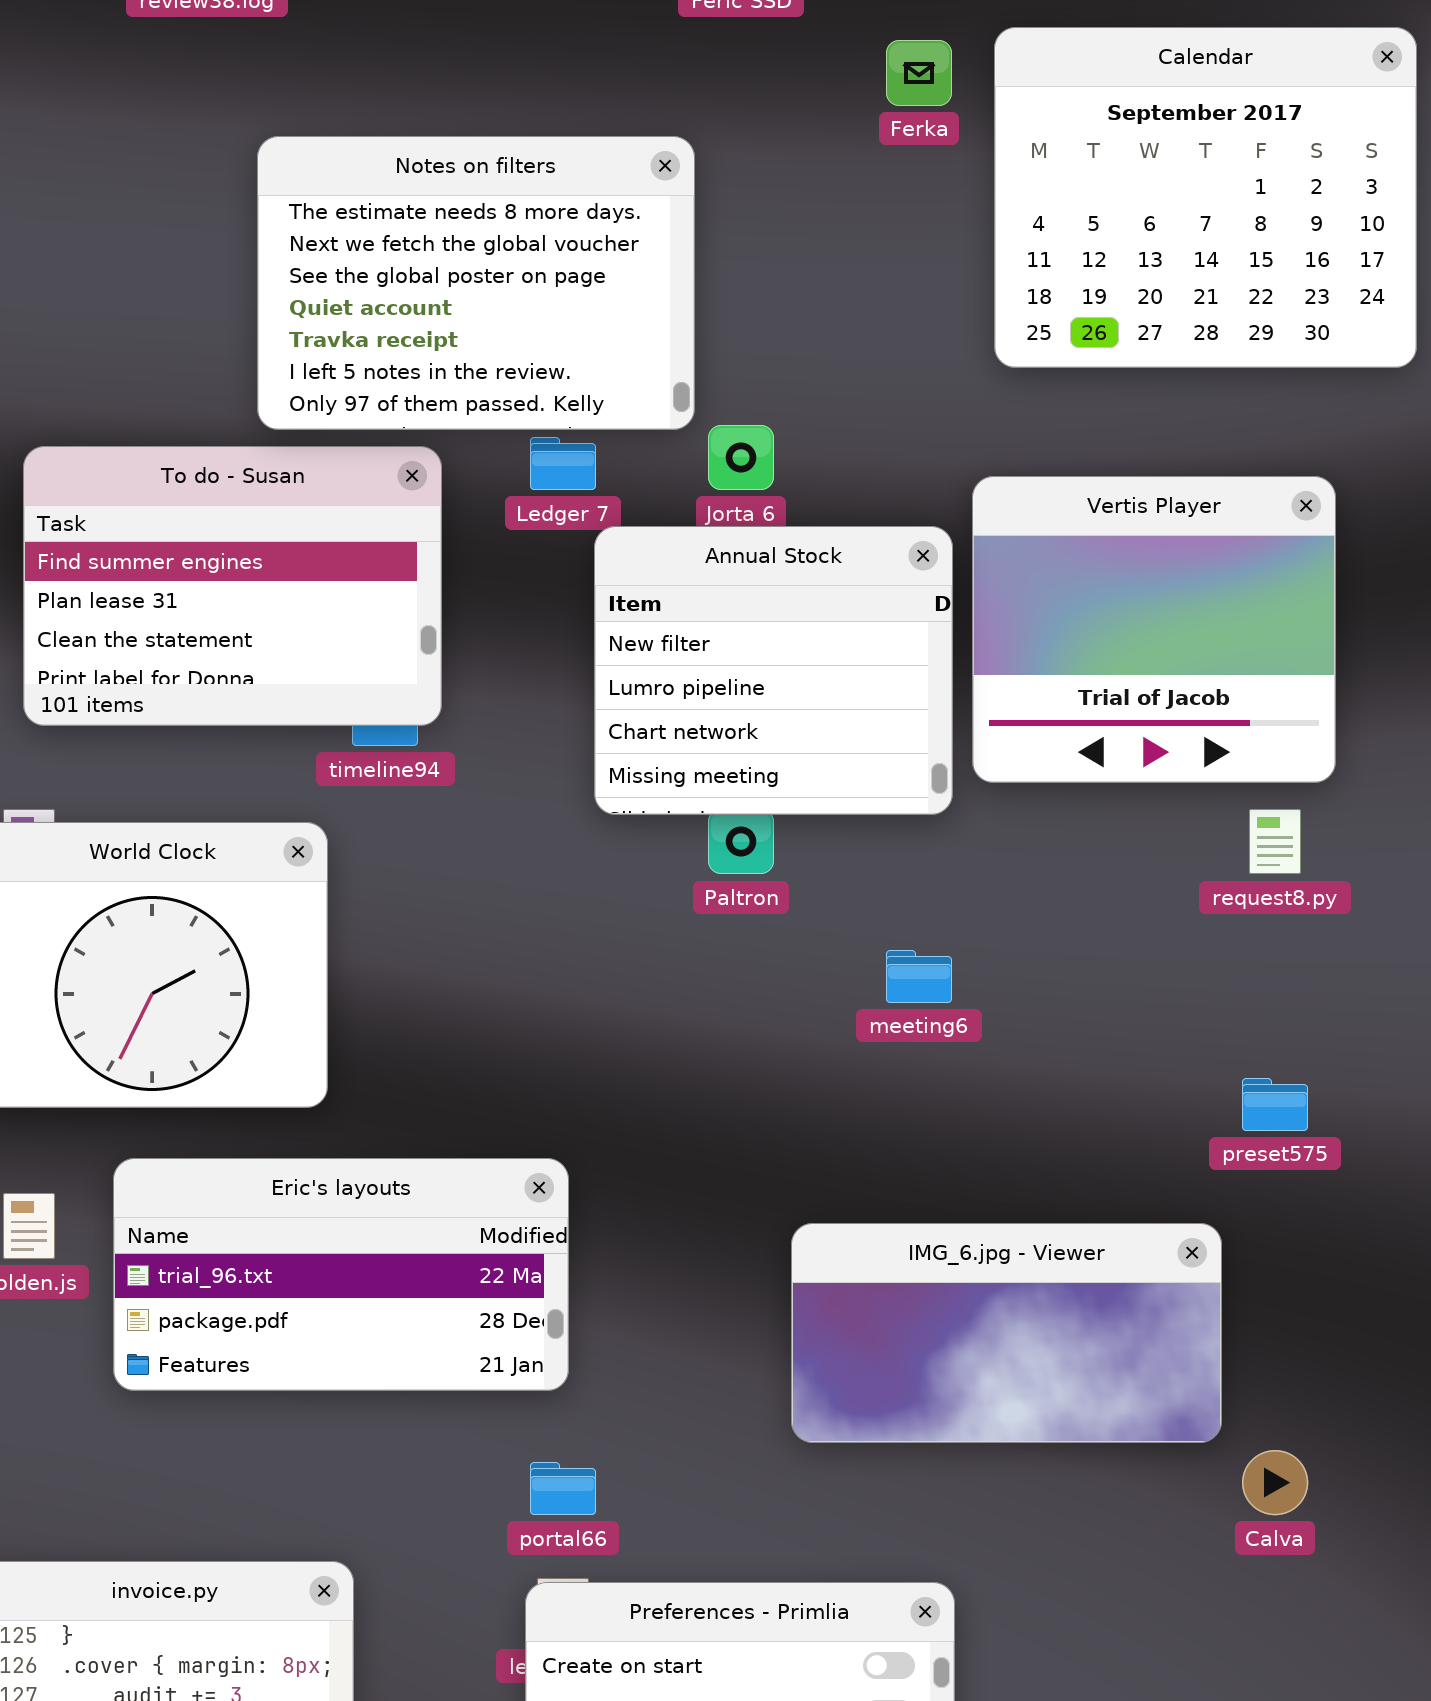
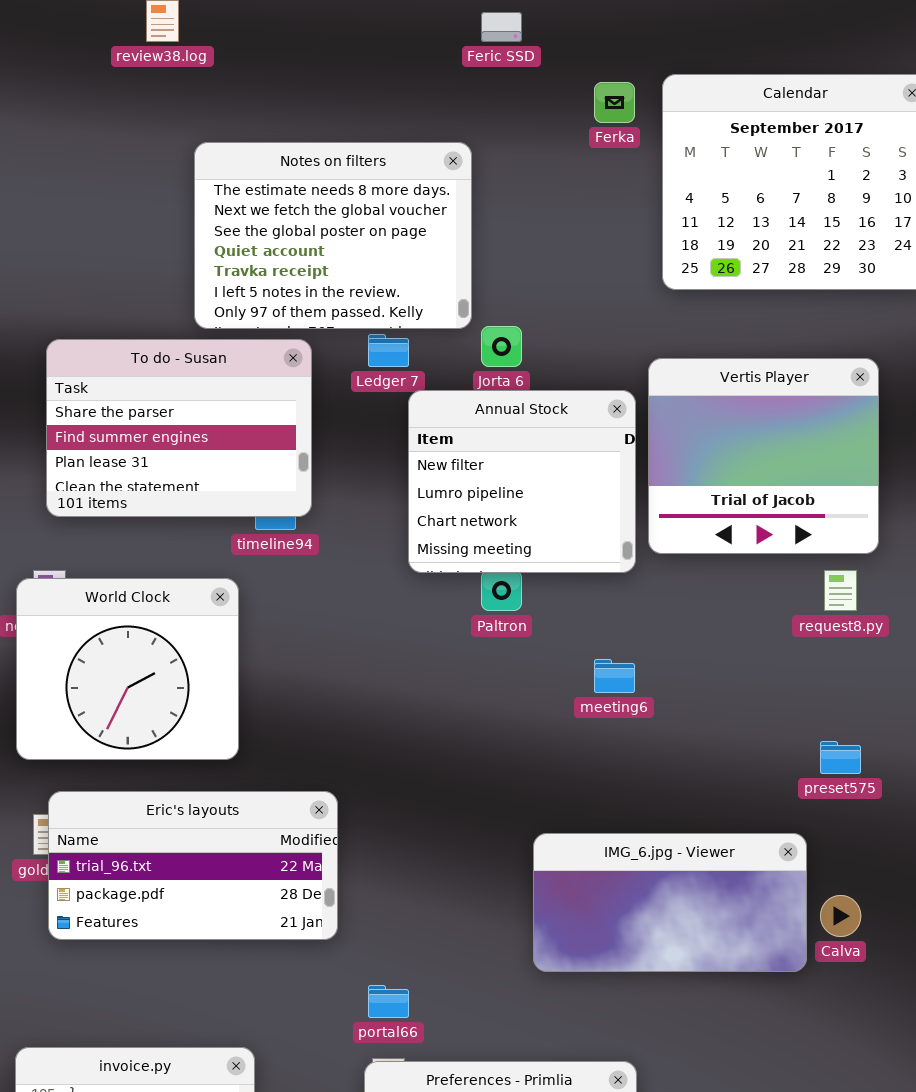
To do - Susan: [23,446,442,726] -> [46,339,312,517], scrolled up 1 row
Eric's layouts: [113,1158,569,1391] -> [48,791,338,940], moved
Calva: [1242,1450,1308,1515] -> [820,895,861,937], moved

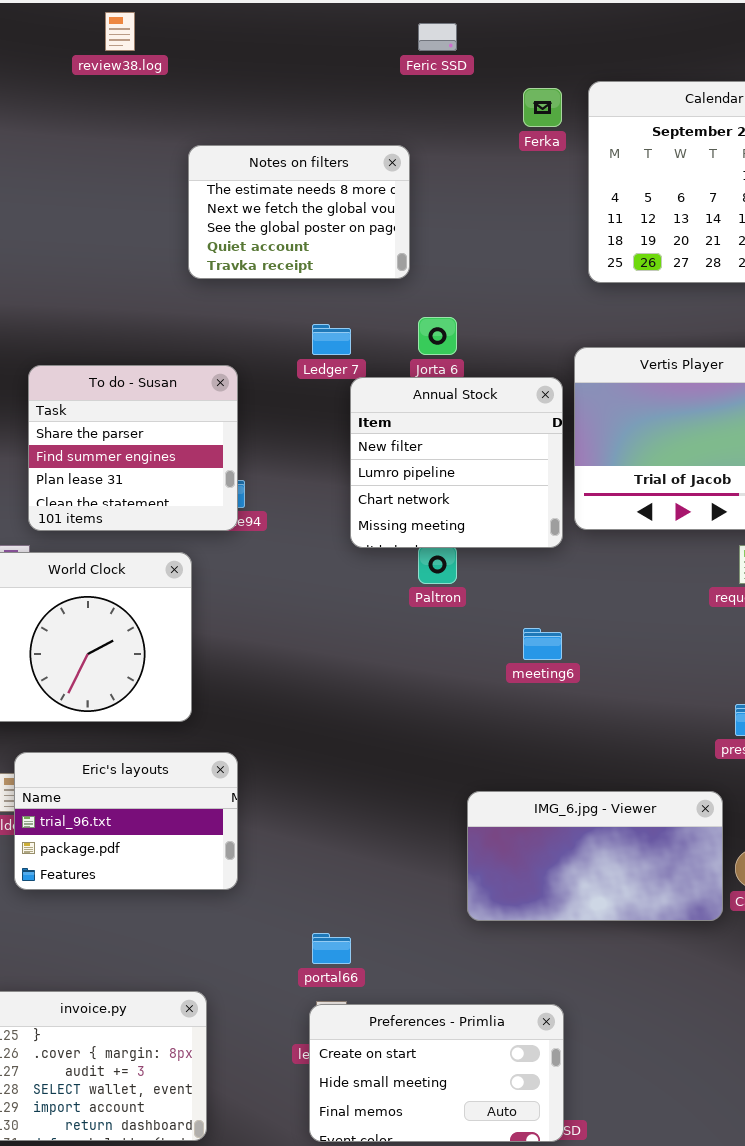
Notes on filters: [194,142,472,329] -> [188,145,410,279], resized
To do - Susan: [46,339,312,517] -> [28,365,238,531], moved, resized
Eric's layouts: [48,791,338,940] -> [14,752,238,890], resized

